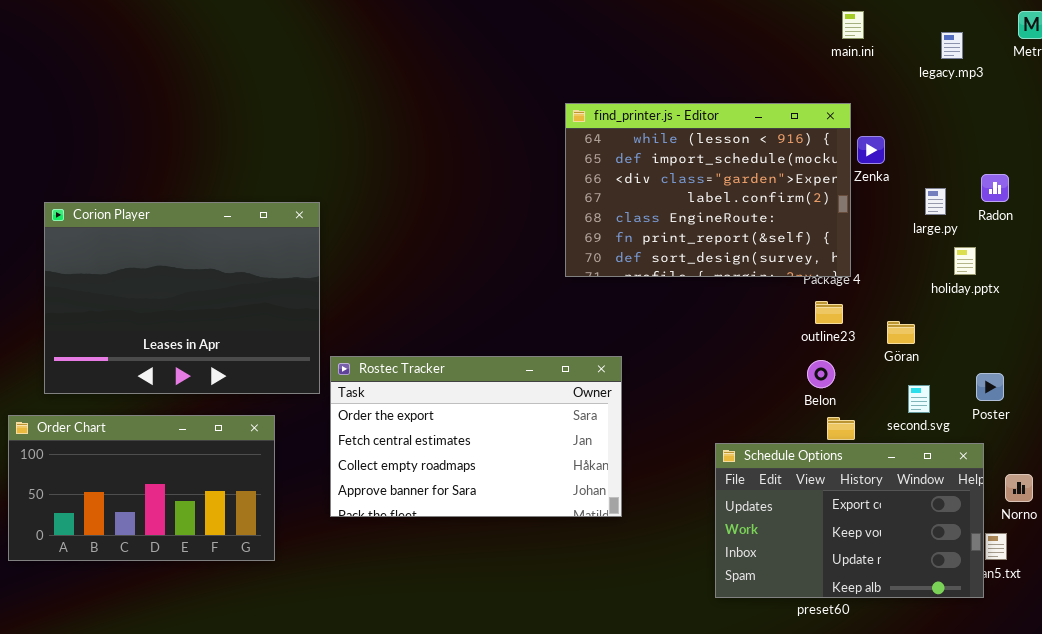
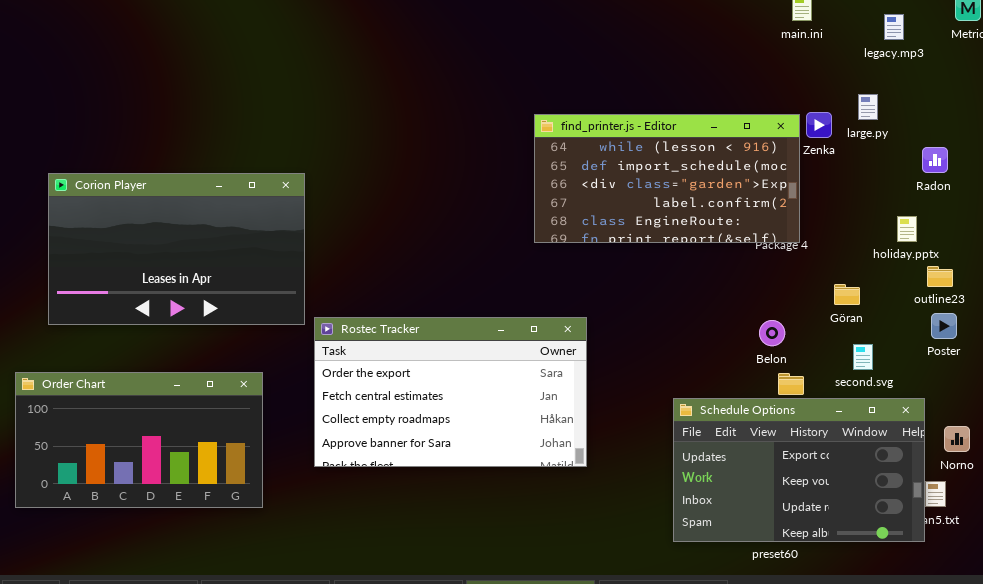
find_printer.js - Editor: [565,103,851,277] -> [534,114,800,243], resized
large.py: [925,188,946,215] -> [858,94,878,120], moved
Corion Player: [44,202,320,394] -> [48,173,305,325], resized
outline23: [815,301,843,324] -> [927,266,953,287], moved
Poster: [976,373,1004,401] -> [931,313,957,339], moved

